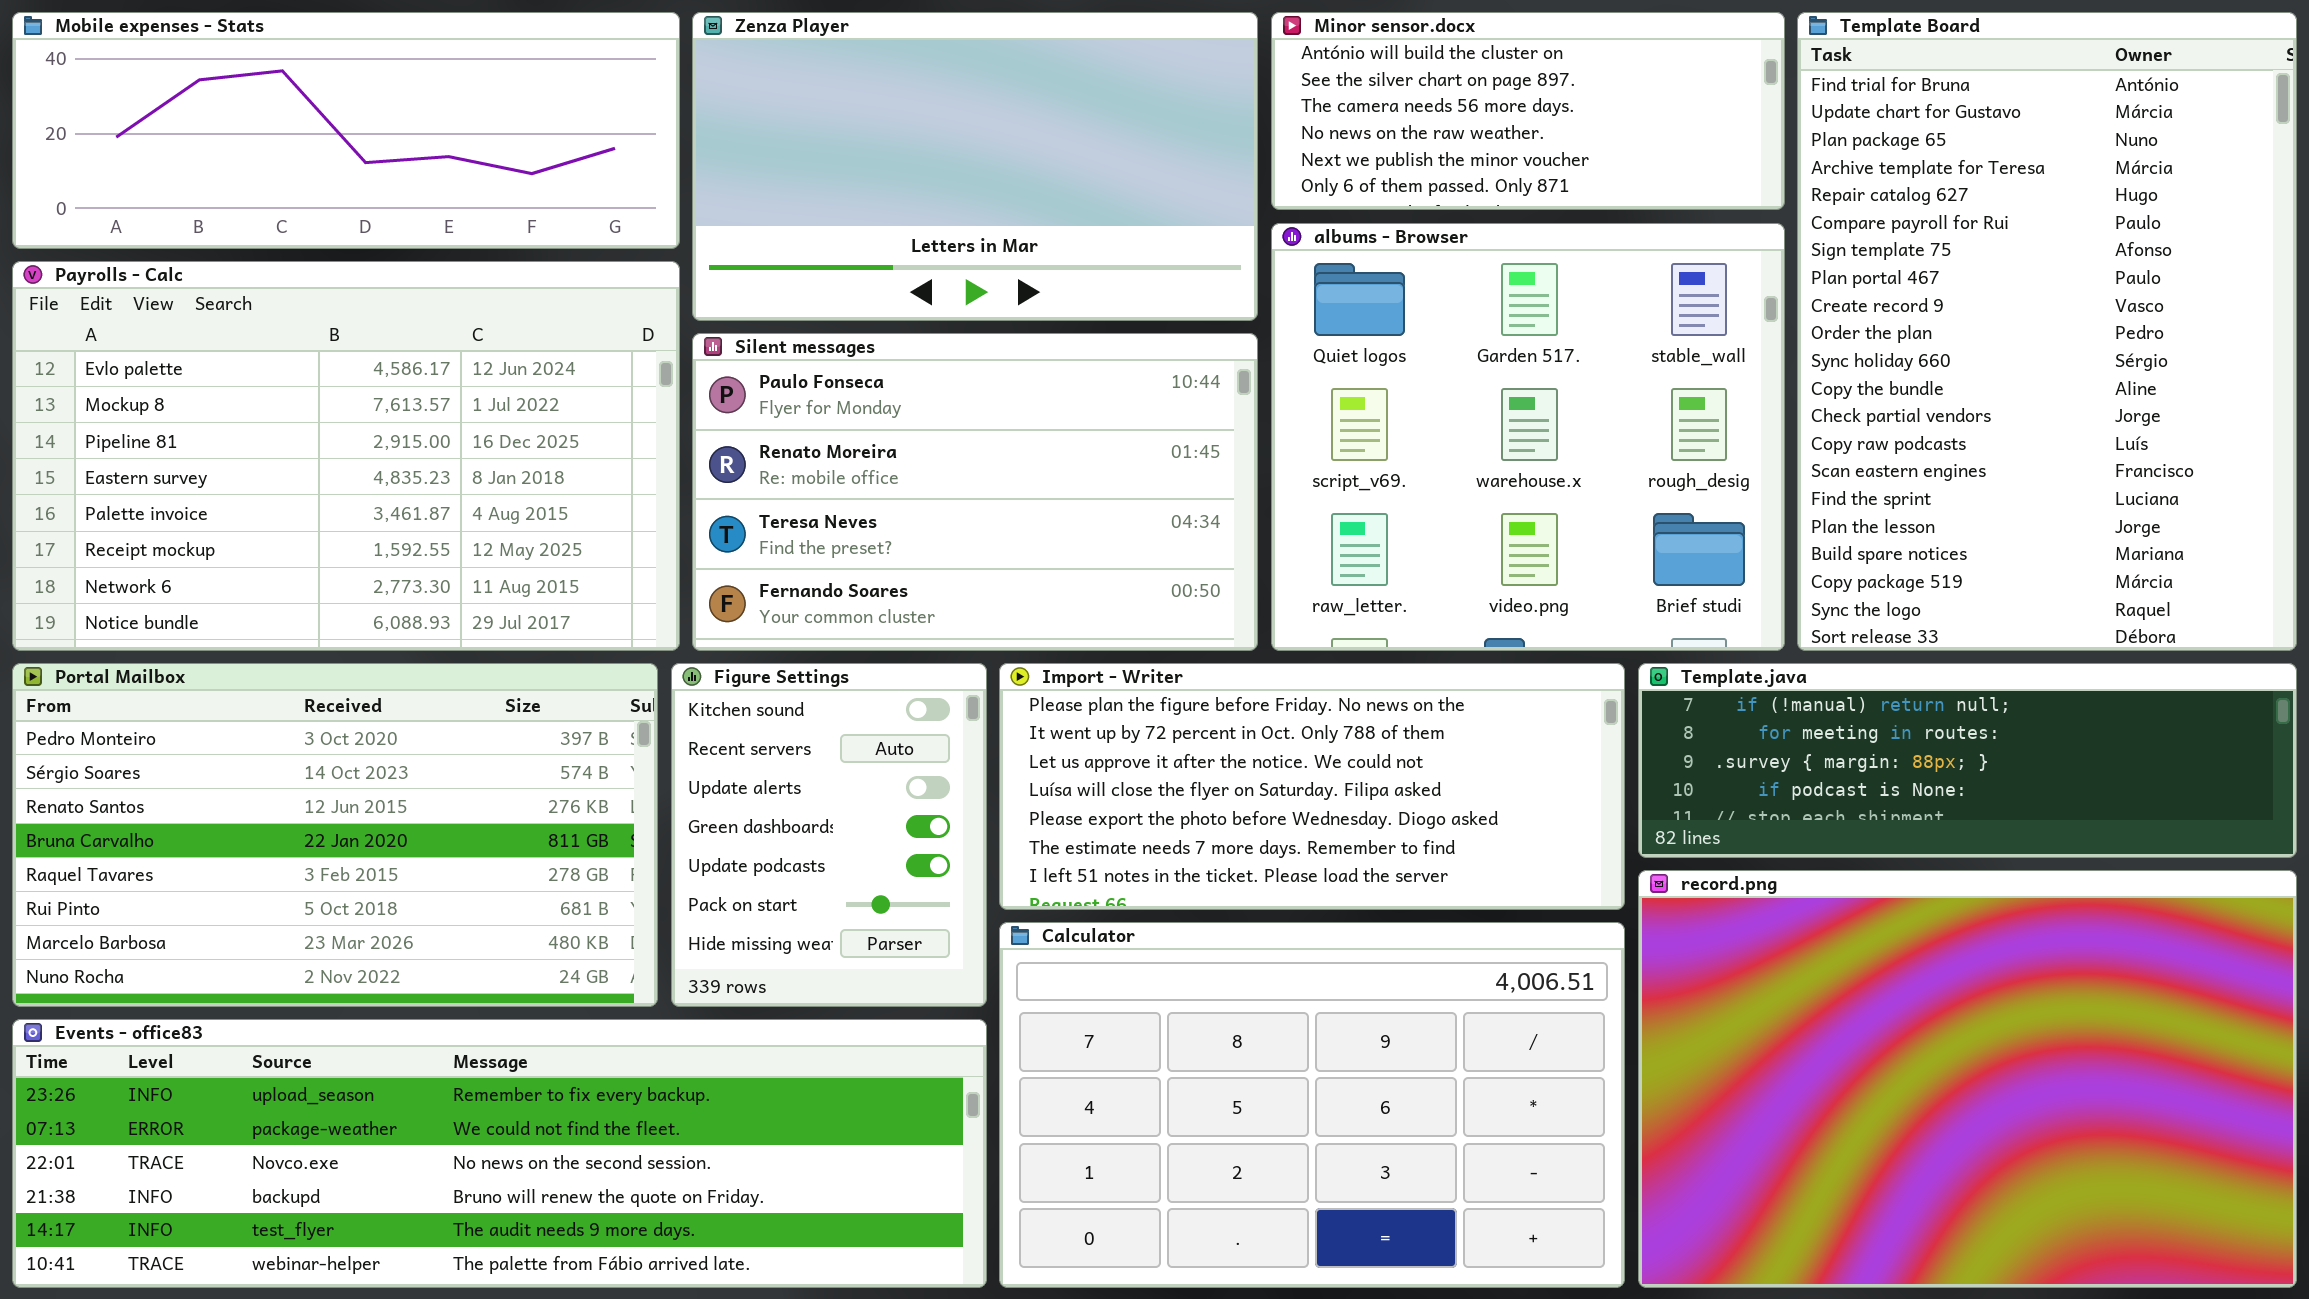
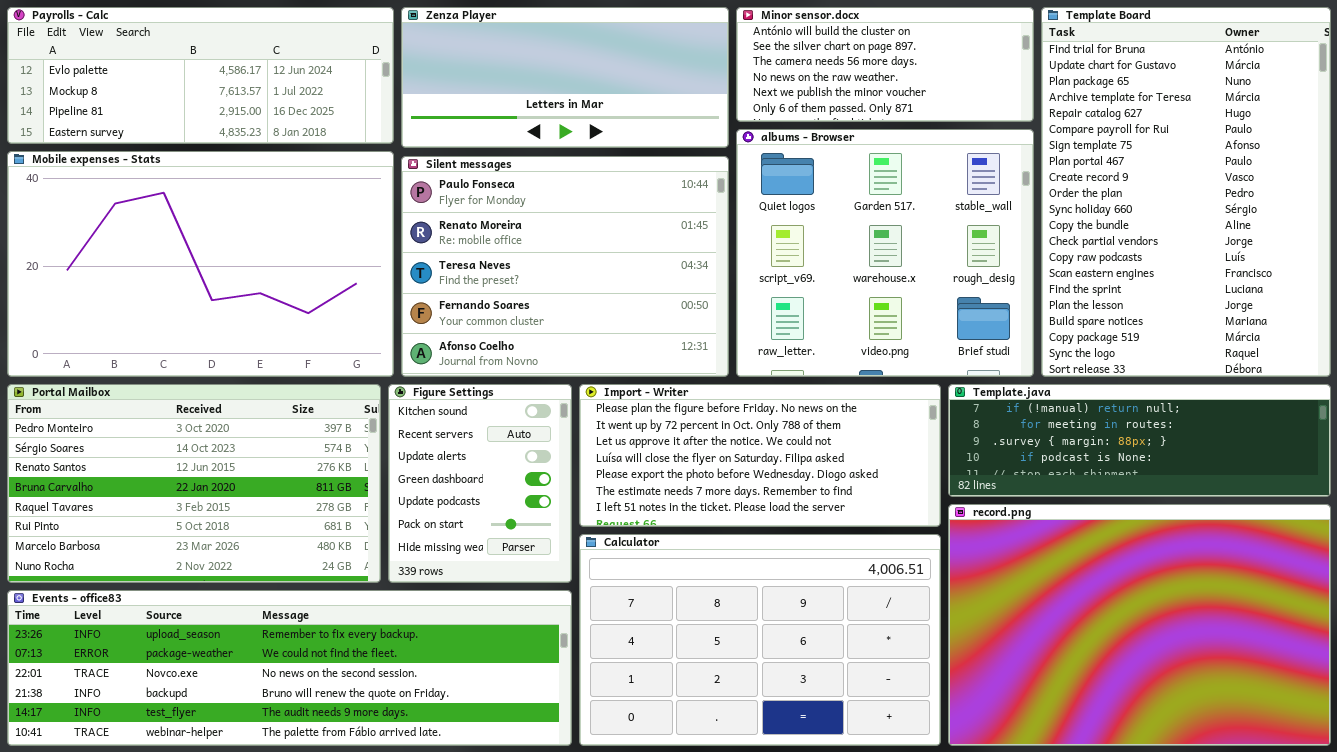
Mobile expenses - Stats: [12,12,680,249] -> [7,151,394,377], moved, resized
Zenza Player: [692,12,1258,321] -> [401,7,729,148], resized
Payrolls - Calc: [12,261,680,651] -> [7,7,394,144], moved, resized
Silent messages: [692,333,1258,651] -> [401,156,729,377], resized

